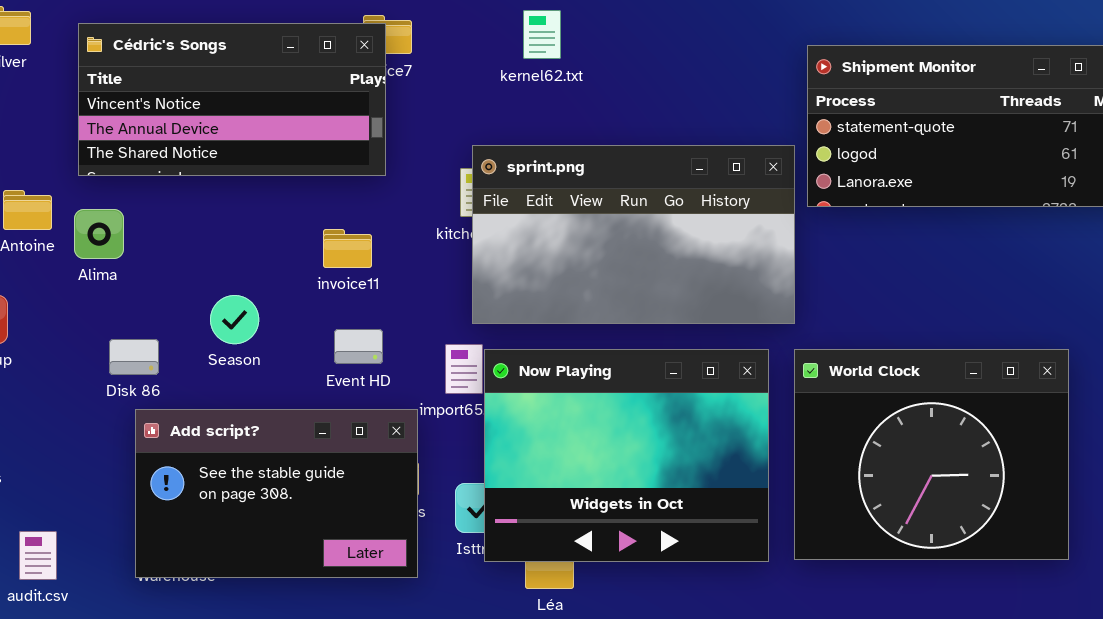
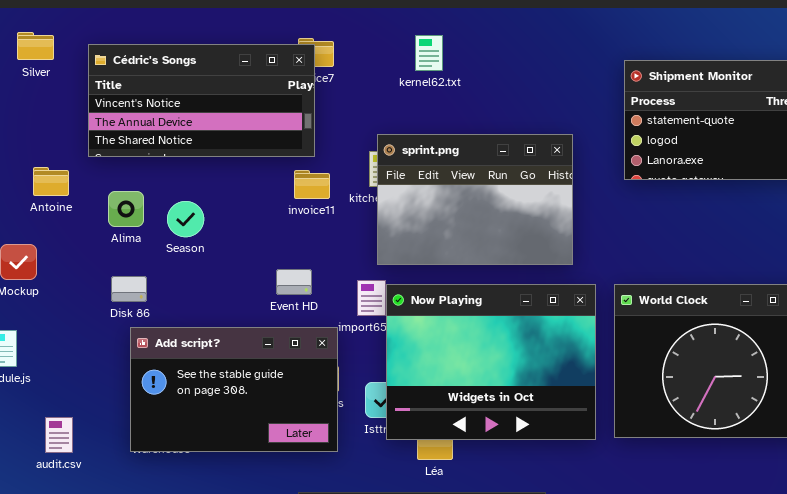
sprint.png: [472,145,795,324] -> [377,134,573,265], resized
Alima: [74,209,124,259] -> [108,191,144,227], moved
invoice11: [323,229,372,268] -> [294,170,330,199], moved
Season: [210,295,259,344] -> [167,201,204,237], moved

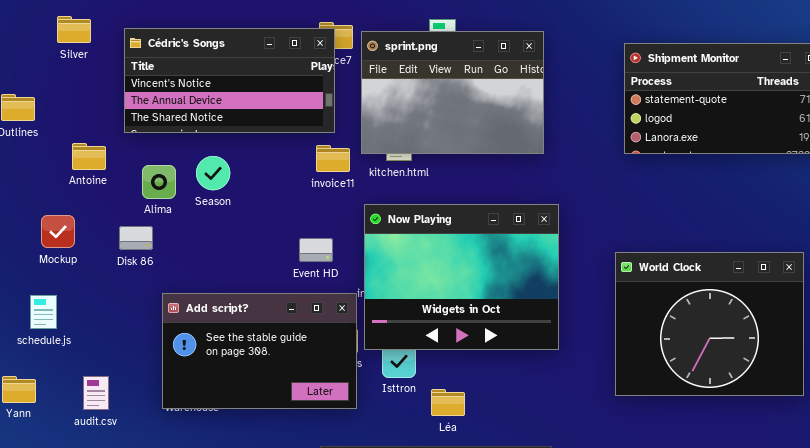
sprint.png: [377,134,573,265] -> [361,31,544,154], moved
Season: [167,201,204,237] -> [196,156,230,190], moved
Disk 86: [111,276,147,302] -> [119,226,153,250], moved
Now Playing: [386,284,596,440] -> [364,204,559,350], moved

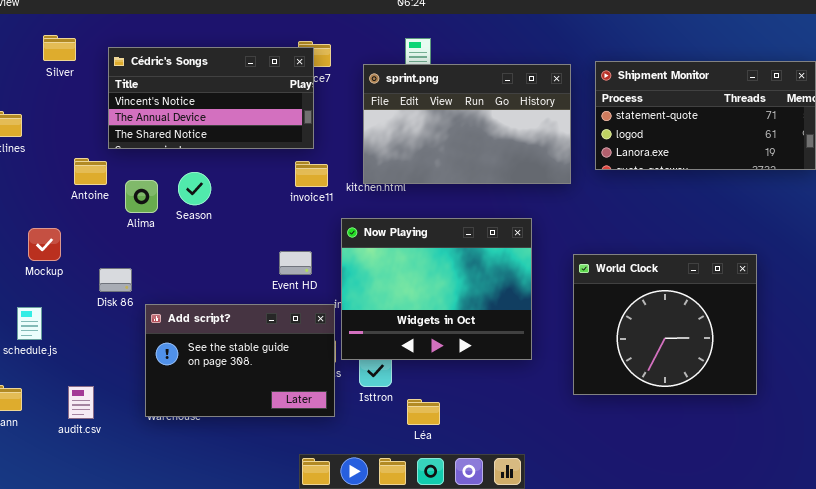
sprint.png: [361,31,544,154] -> [363,64,571,184], moved, resized
Antoine: [72,143,106,170] -> [74,158,107,185], moved
Disk 86: [119,226,153,250] -> [99,268,132,292], moved
World Clock: [615,252,804,396] -> [573,254,757,395], moved

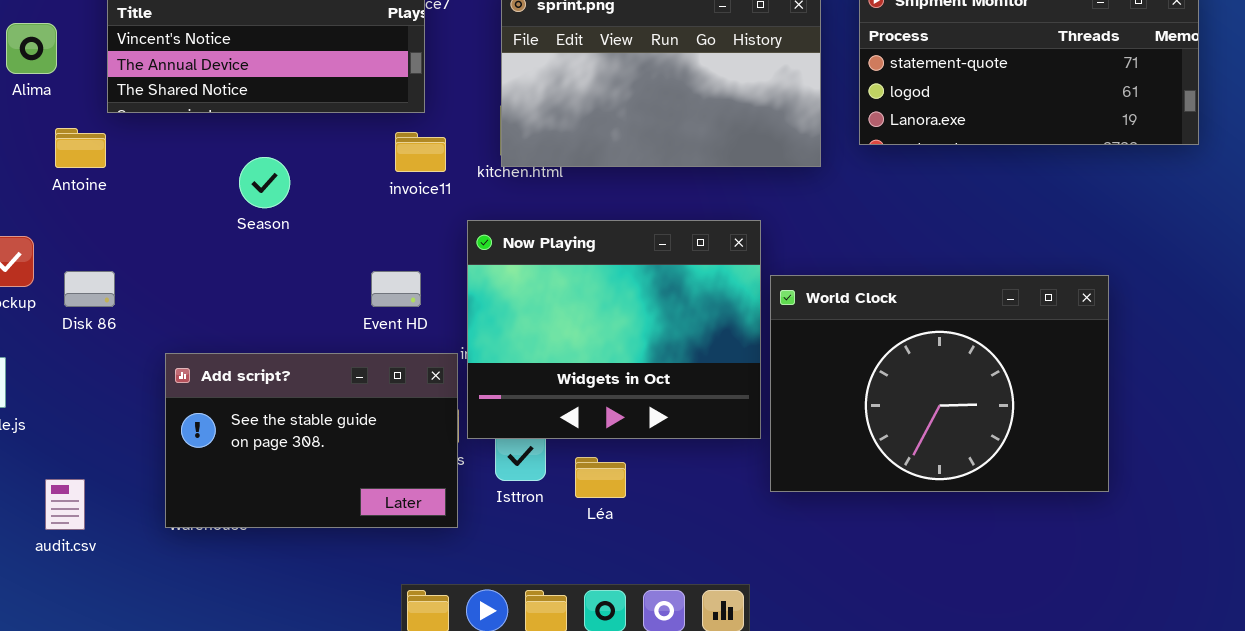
Season: [178,172,211,205] -> [239,157,290,208], moved
Alima: [125,180,158,213] -> [6,23,57,74], moved
World Clock: [573,254,757,395] -> [770,275,1109,492], resized
Disk 86: [99,268,132,292] -> [64,271,115,307], moved
Léa: [407,399,440,425] -> [575,457,626,498], moved

